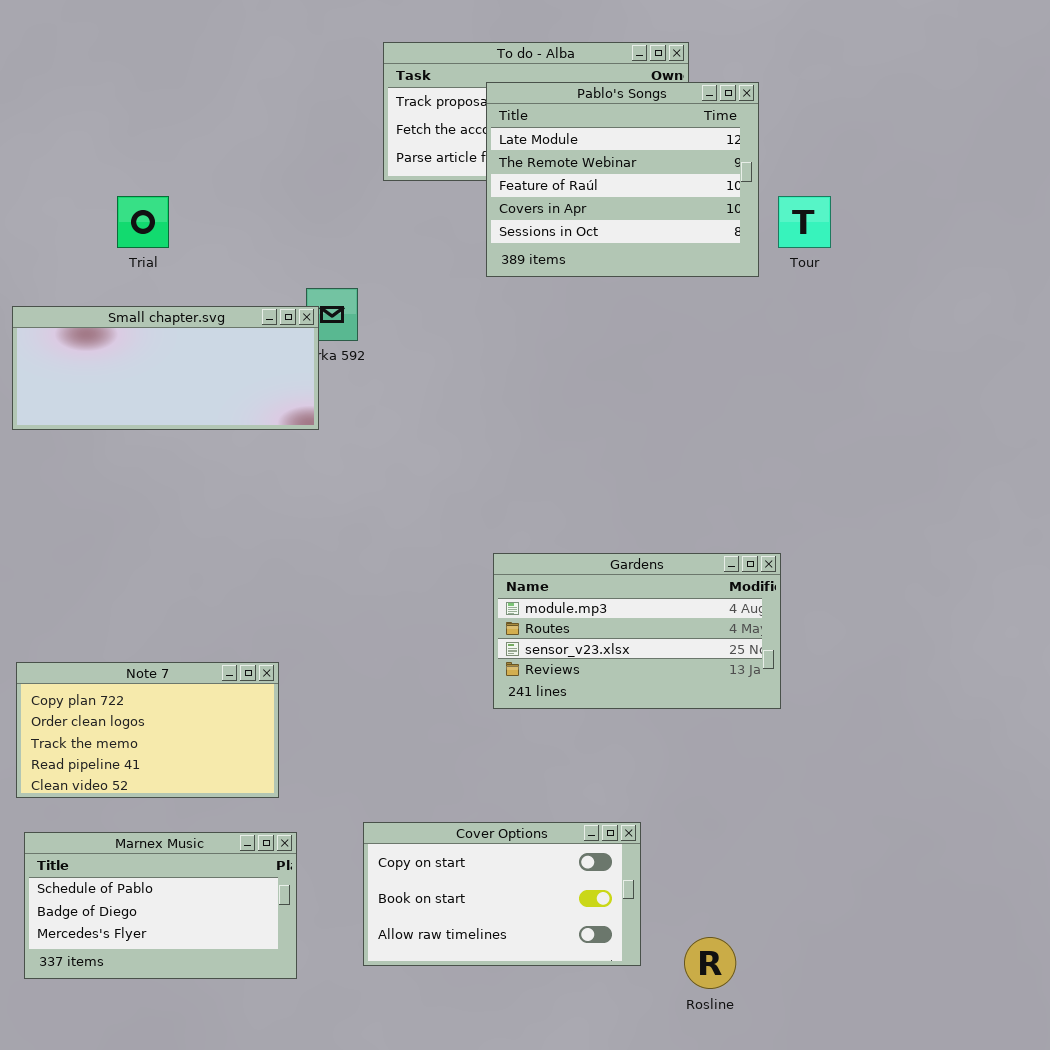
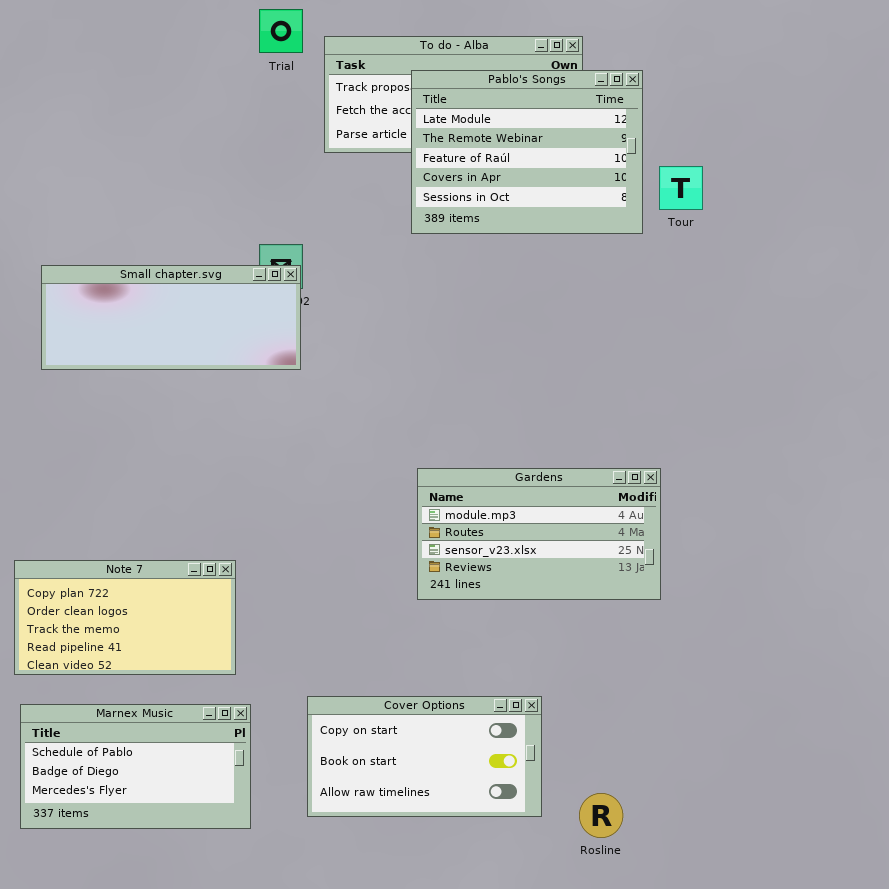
Trial: [117,196,169,248] -> [259,9,303,53], moved
Small chapter.svg: [12,306,319,430] -> [41,265,301,370], moved

